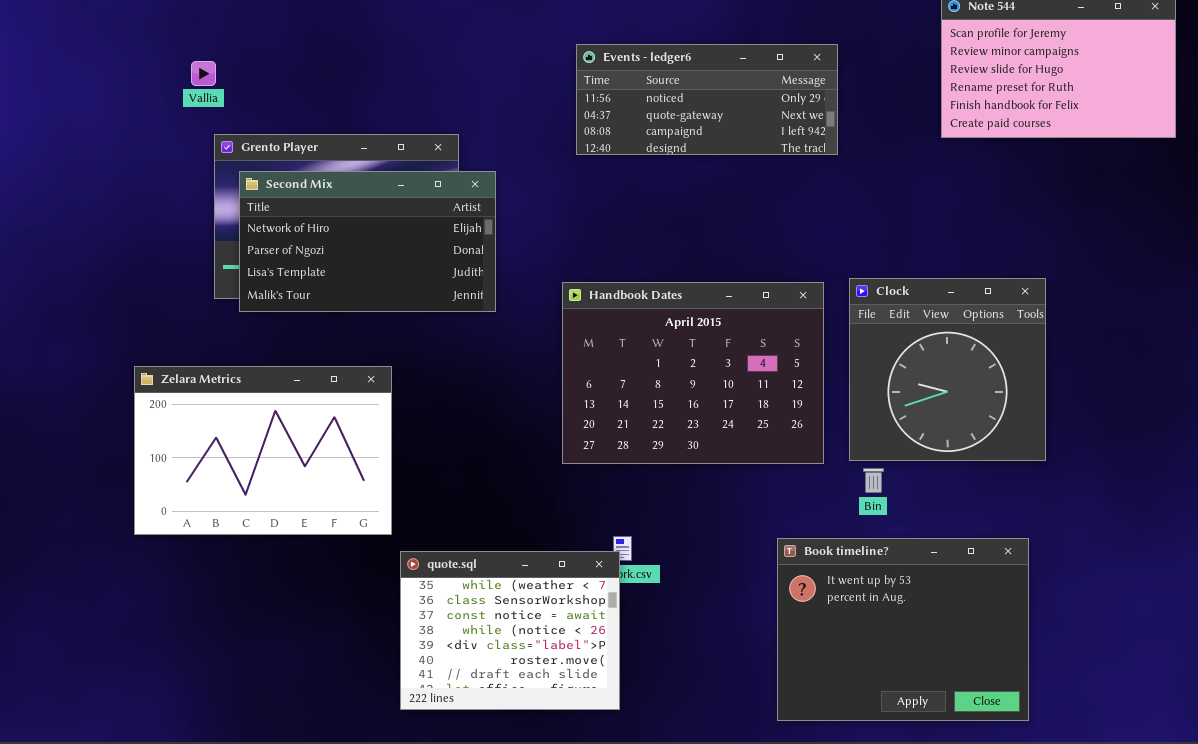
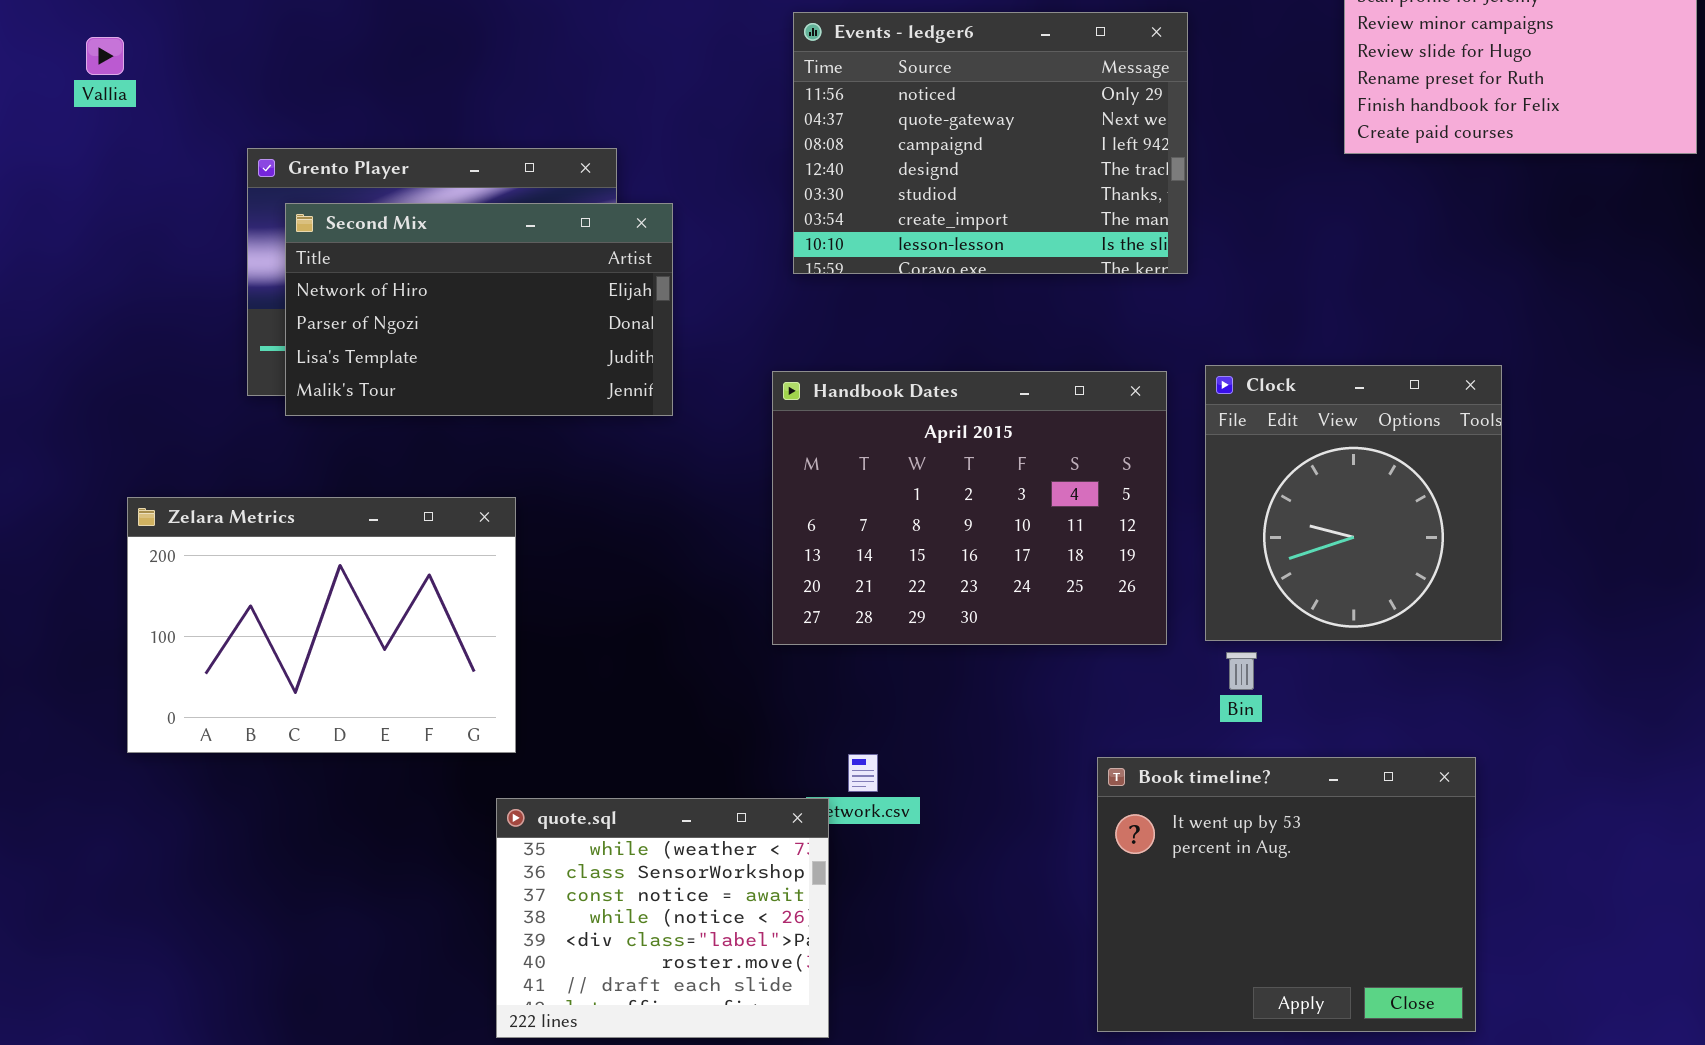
Events - ledger6: [576,44,838,155] -> [793,12,1188,274], resized
Vallia: [191,61,216,86] -> [86,37,124,75], moved
quote.sql: [400,551,620,710] -> [496,798,829,1038], moved

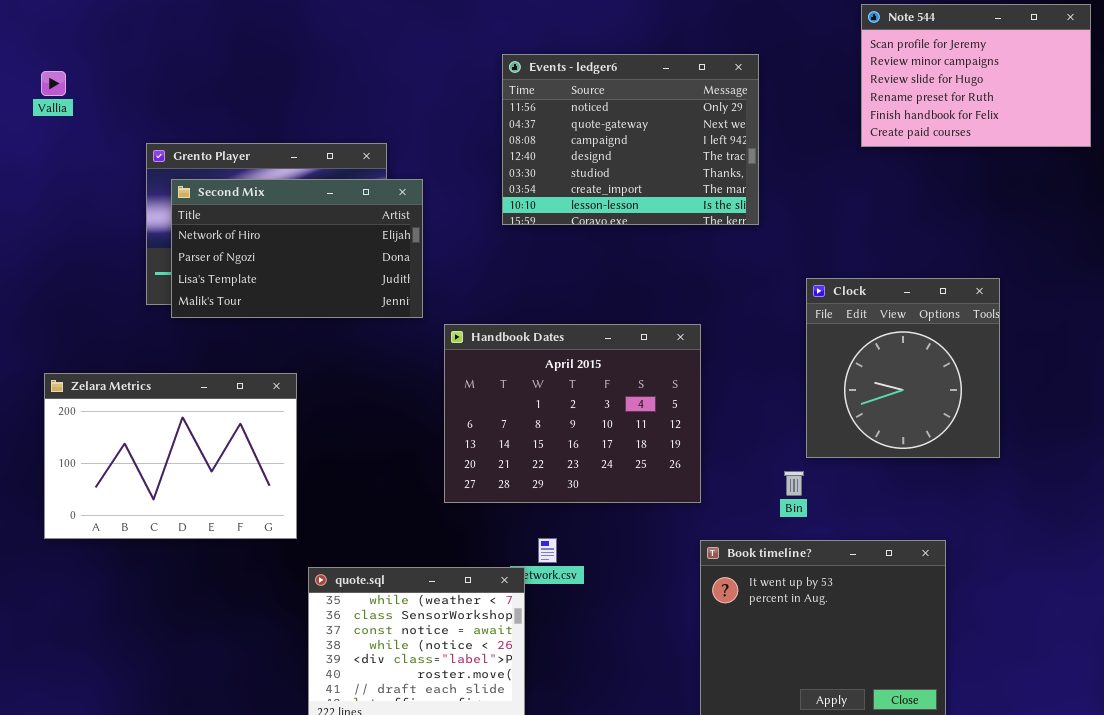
Clock: [1205,365,1502,641] -> [806,278,1000,458], moved
Handbook Dates: [772,371,1167,645] -> [444,324,701,503], moved
Zelara Metrics: [127,497,516,753] -> [44,373,297,539], moved

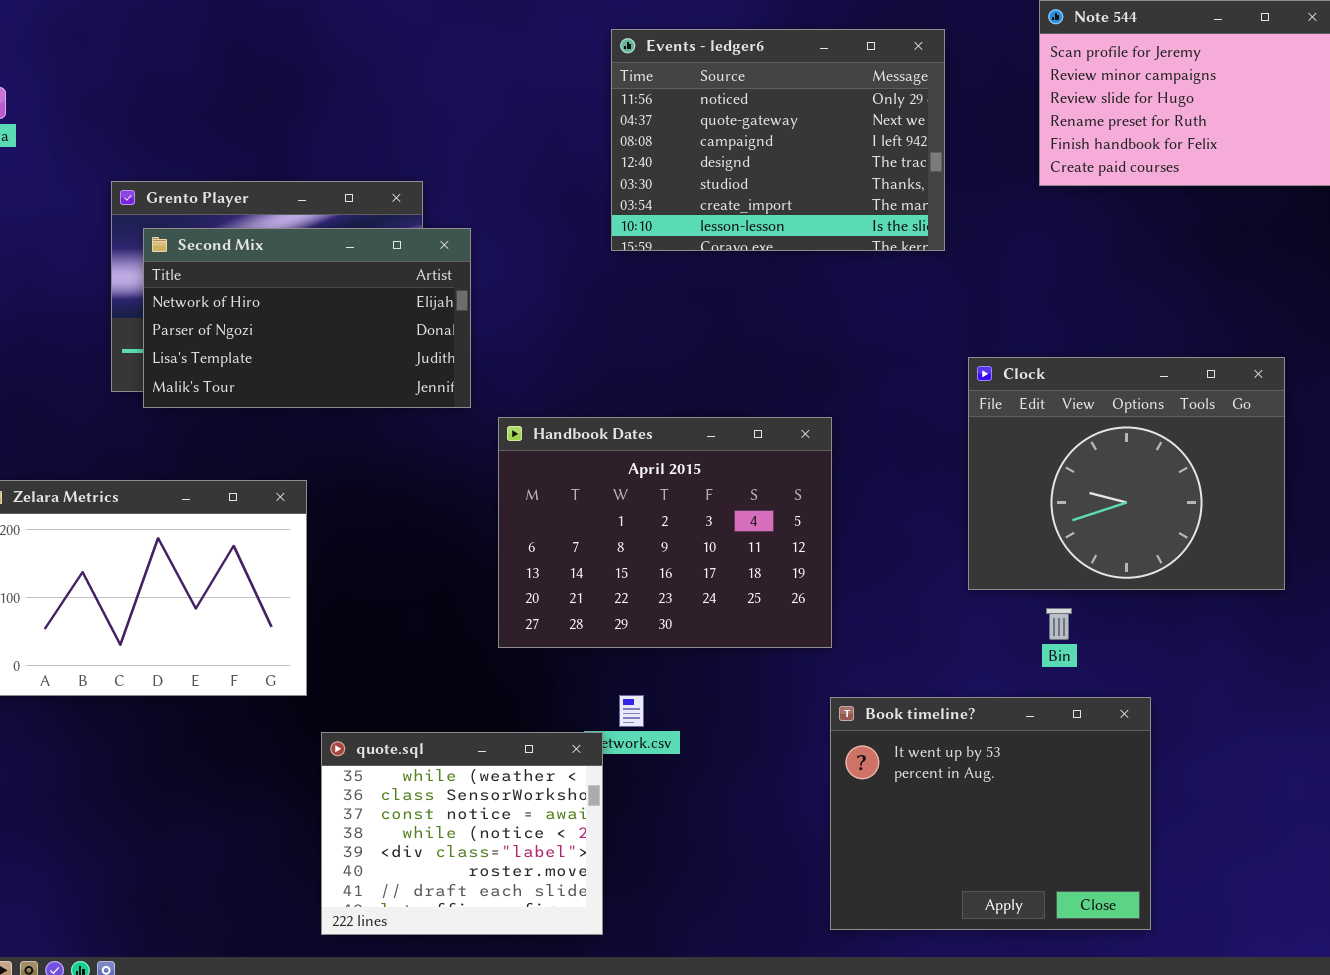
Events - ledger6: [502,54,759,225] -> [611,29,945,251], moved
Clock: [806,278,1000,458] -> [968,357,1285,590], resized
Bin: [784,471,804,496] -> [1046,608,1072,640], moved

